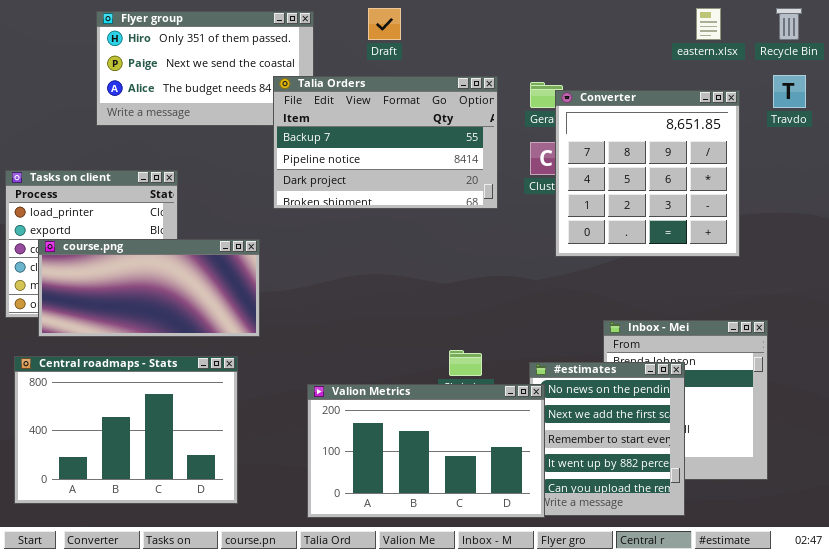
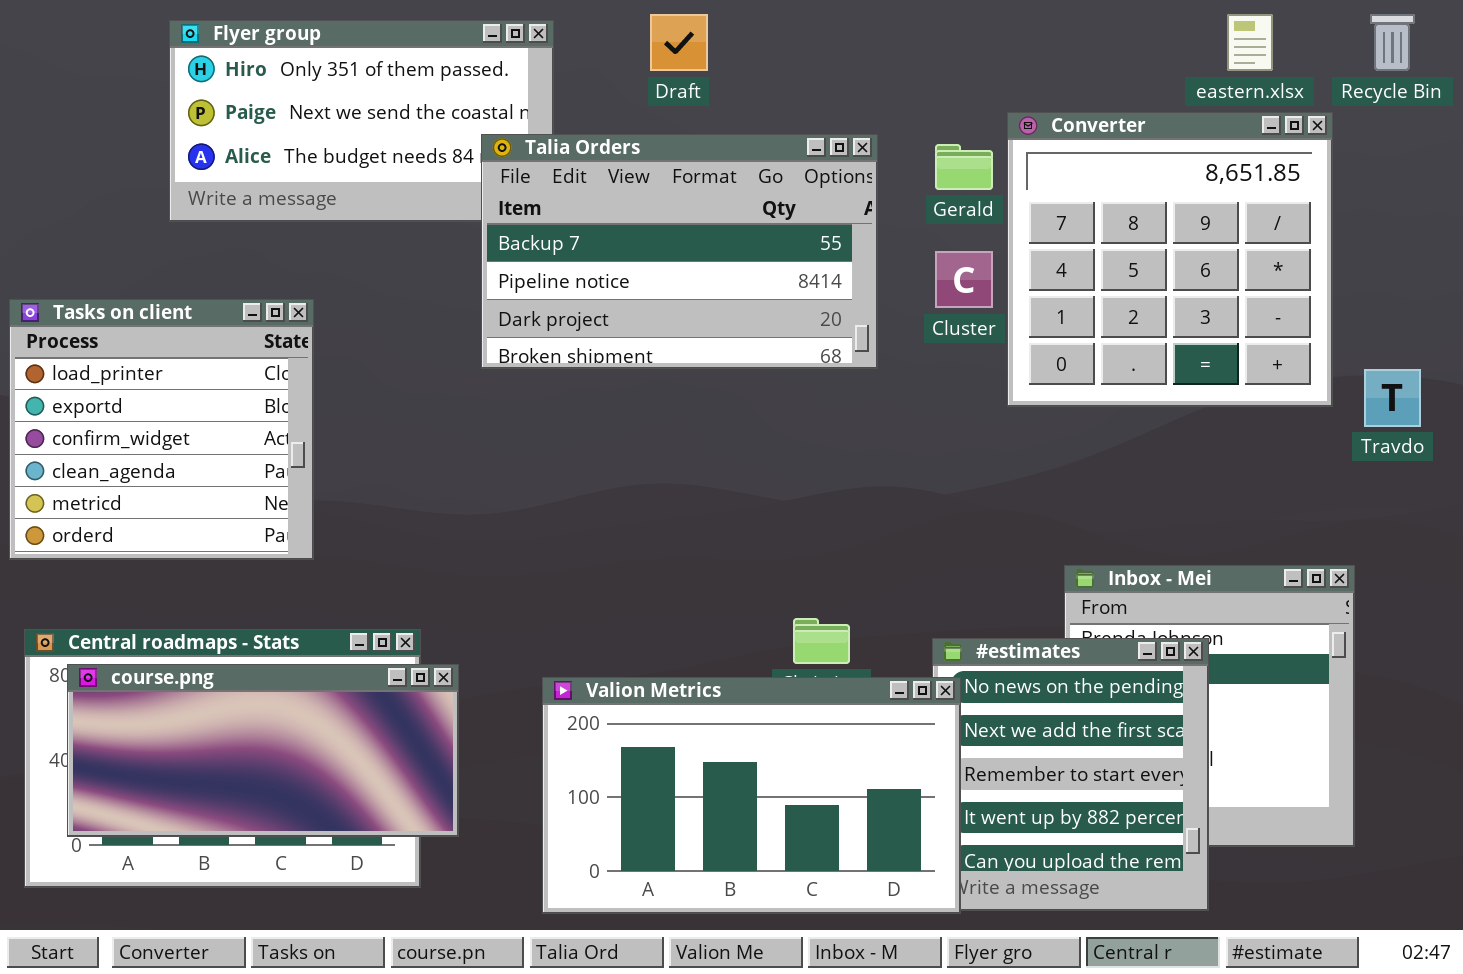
Travdo: [773,75,806,108] -> [1364,369,1421,427], moved
Converter: [555,90,740,257] -> [1007,112,1333,407], moved
course.png: [38,239,260,337] -> [67,664,459,837], moved

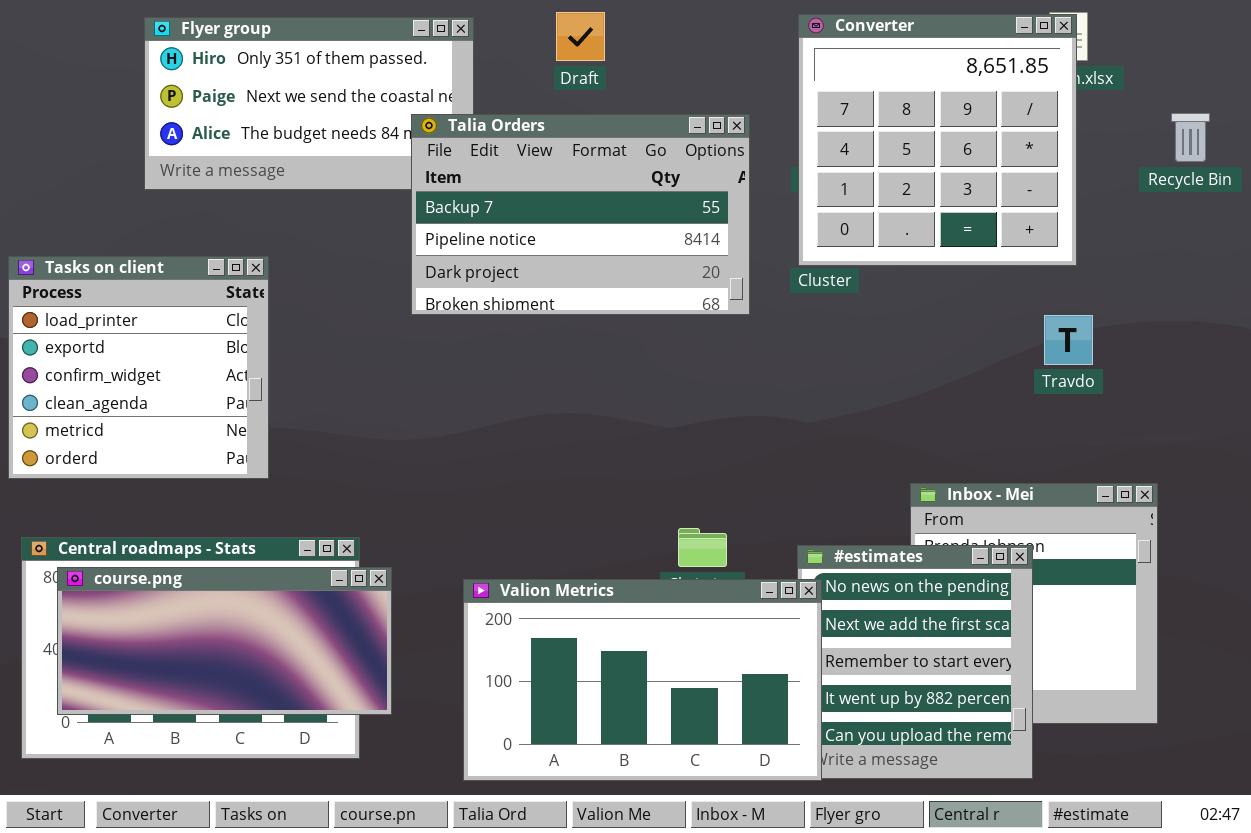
Recycle Bin: [1370,14,1415,71] -> [1171,113,1210,162], moved
Converter: [1007,112,1333,407] -> [798,14,1077,266], moved
Travdo: [1364,369,1421,427] -> [1044,315,1093,365], moved

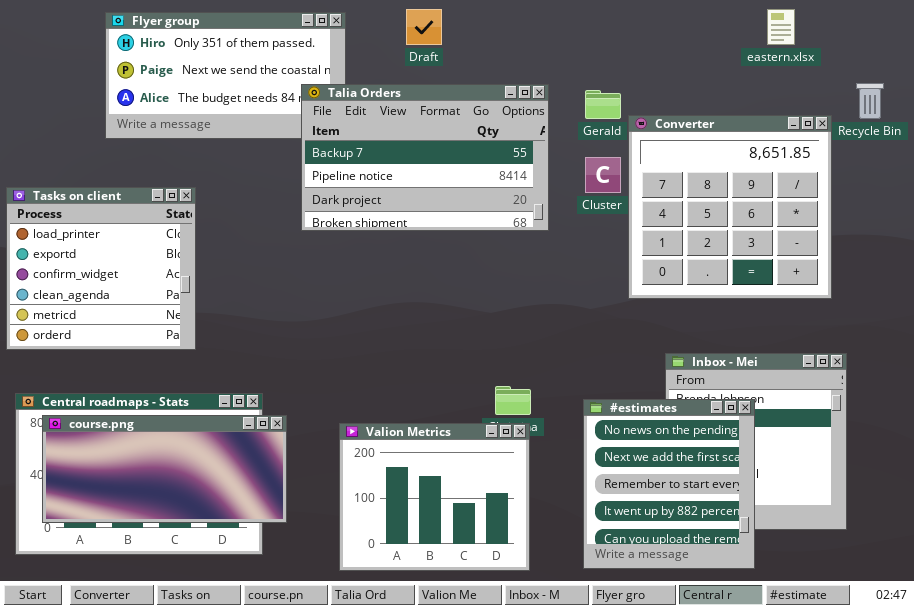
Converter: [798,14,1077,266] -> [628,115,832,299], moved
Valion Metrics: [463,579,822,781] -> [339,423,530,571], resized

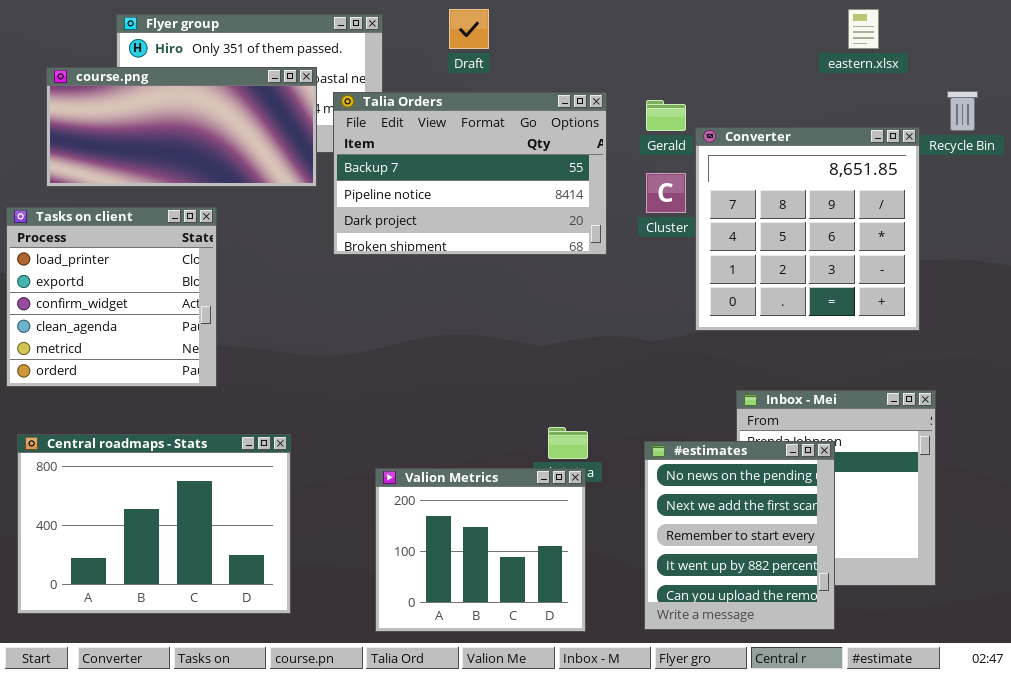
course.png: [42,415,287,523] -> [46,67,317,187], moved

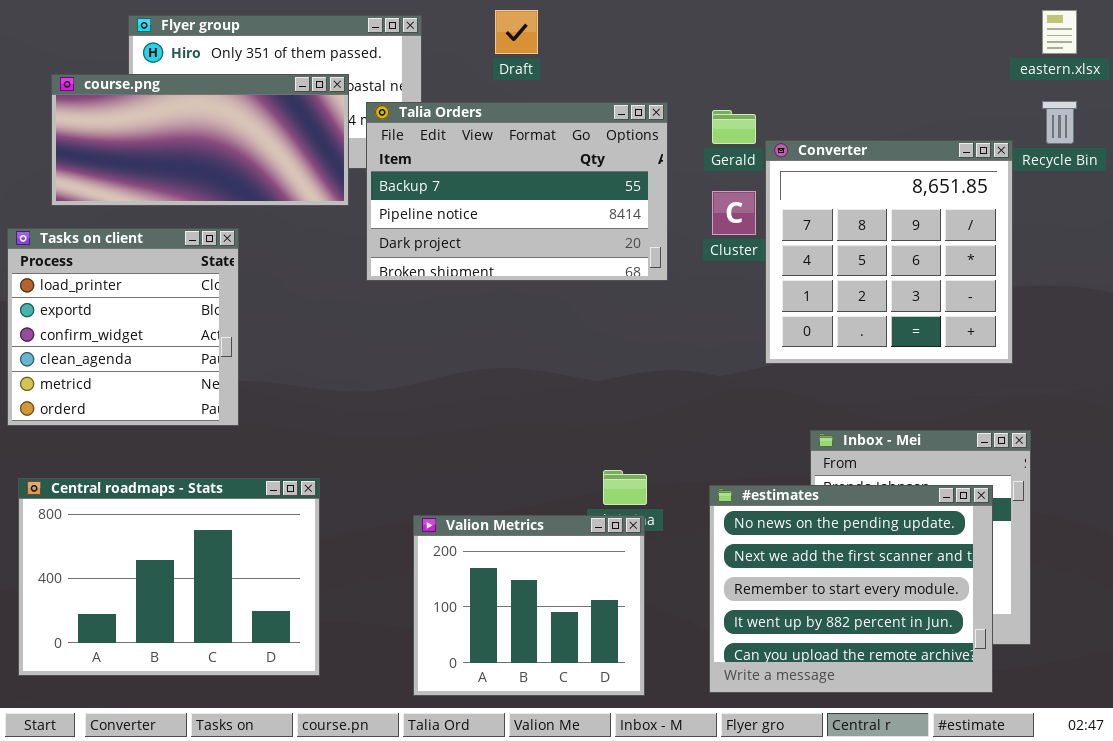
eastern.xlsx: [848,9,879,49] -> [1042,10,1077,54], moved
#estimates: [644,441,835,630] -> [709,485,993,693], resized

